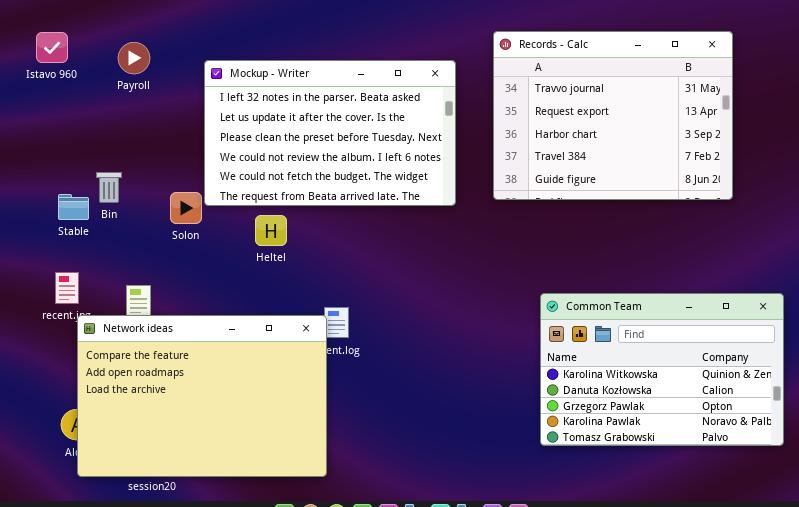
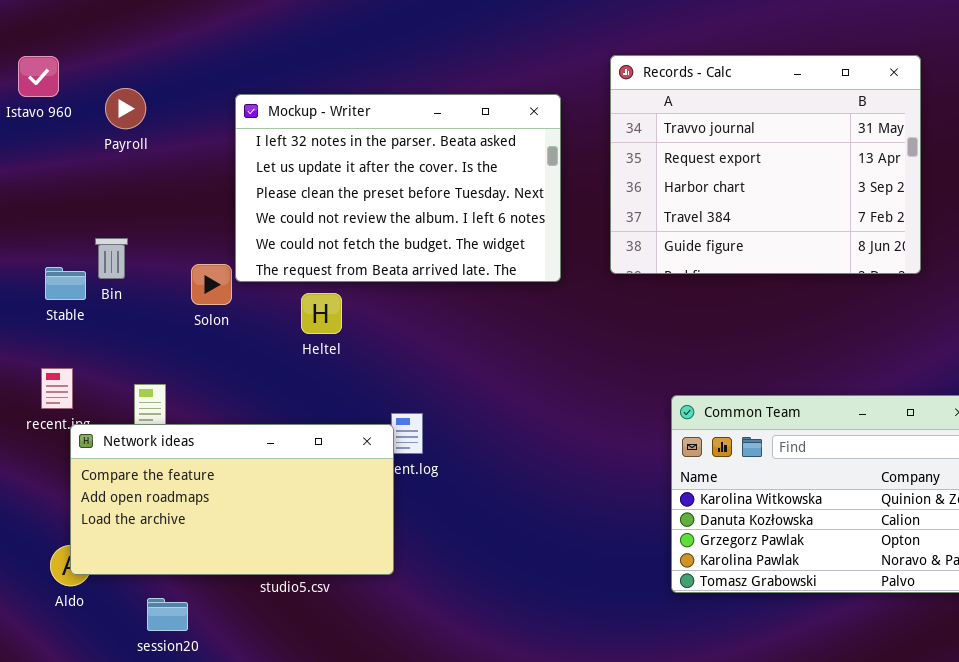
Payroll: [118,42,150,74] -> [105,88,146,129], moved
Network ideas: [77,315,327,477] -> [70,424,394,575], resized

